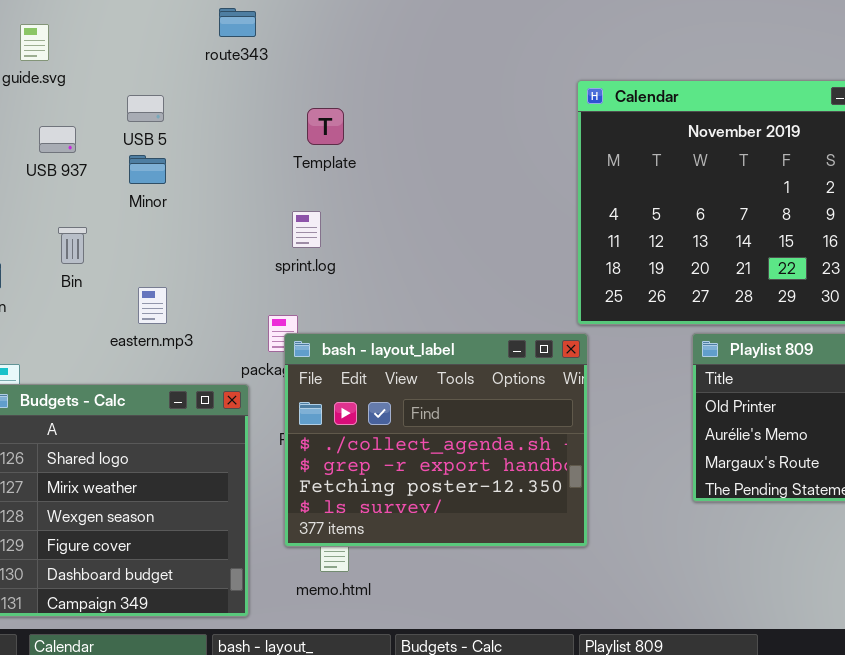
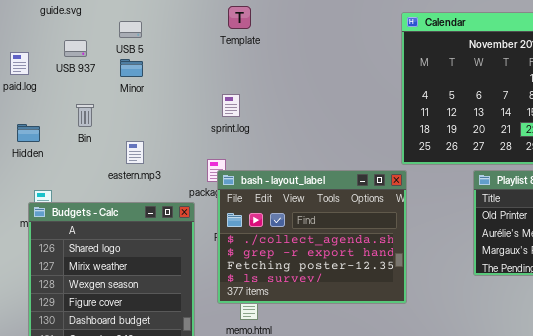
Template: [307,108,344,145] -> [228,6,251,29], moved

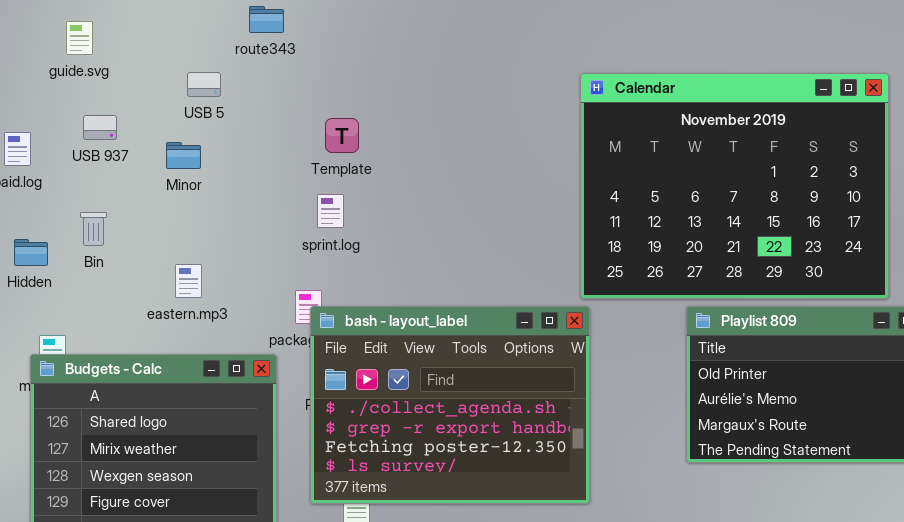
Template: [228,6,251,29] -> [325,118,359,153], moved
USB 5: [119,21,142,38] -> [187,72,221,97], moved
Bin: [76,104,94,127] -> [80,212,107,246], moved

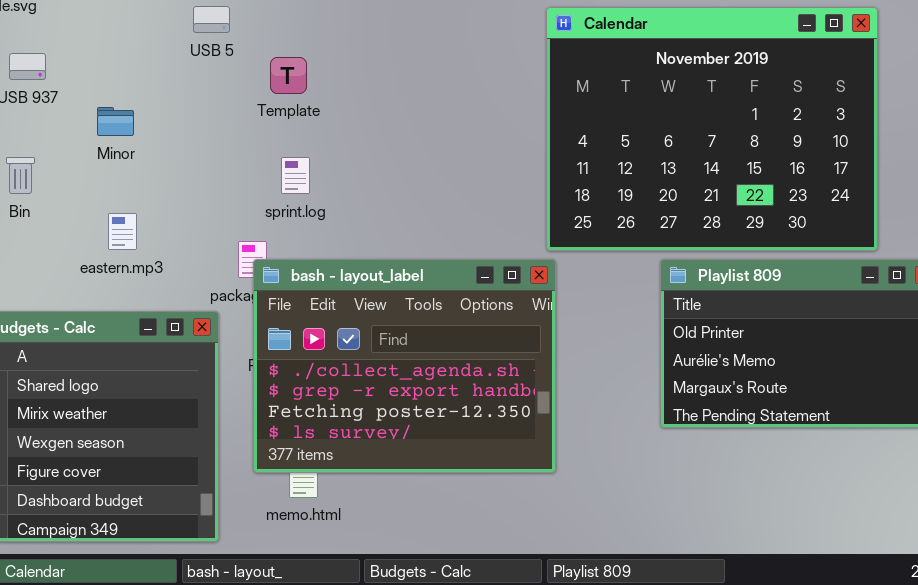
USB 5: [187,72,221,97] -> [193,6,230,33], moved
Minor: [166,142,201,169] -> [97,107,134,136], moved
sprint.log: [317,194,344,228] -> [281,157,310,194], moved

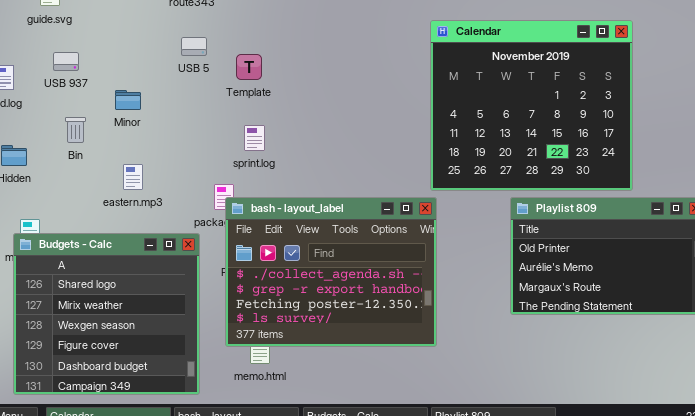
USB 5: [193,6,230,33] -> [181,37,207,56], moved
Calendar: [546,7,878,251] -> [430,20,633,191], resized
Bin: [6,157,35,194] -> [65,117,86,143], moved

